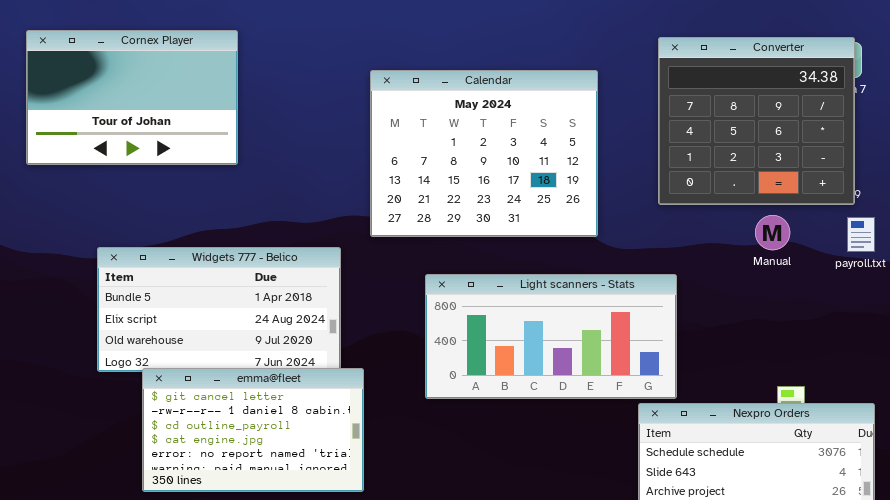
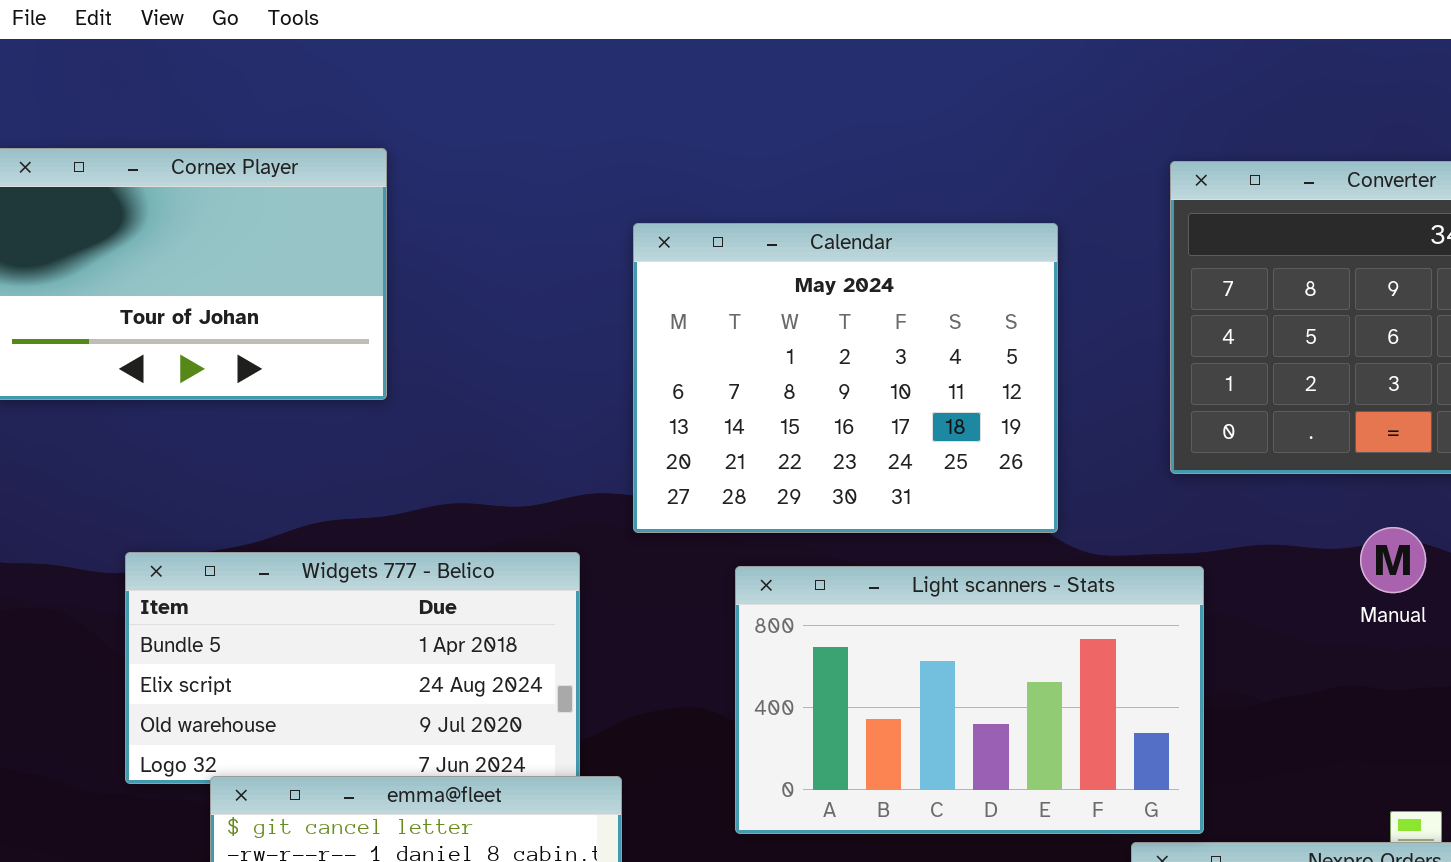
Manual: [755,215,790,250] -> [1360,527,1426,593], moved
Light scanners - Stats: [425,274,677,399] -> [735,566,1204,834], resized

